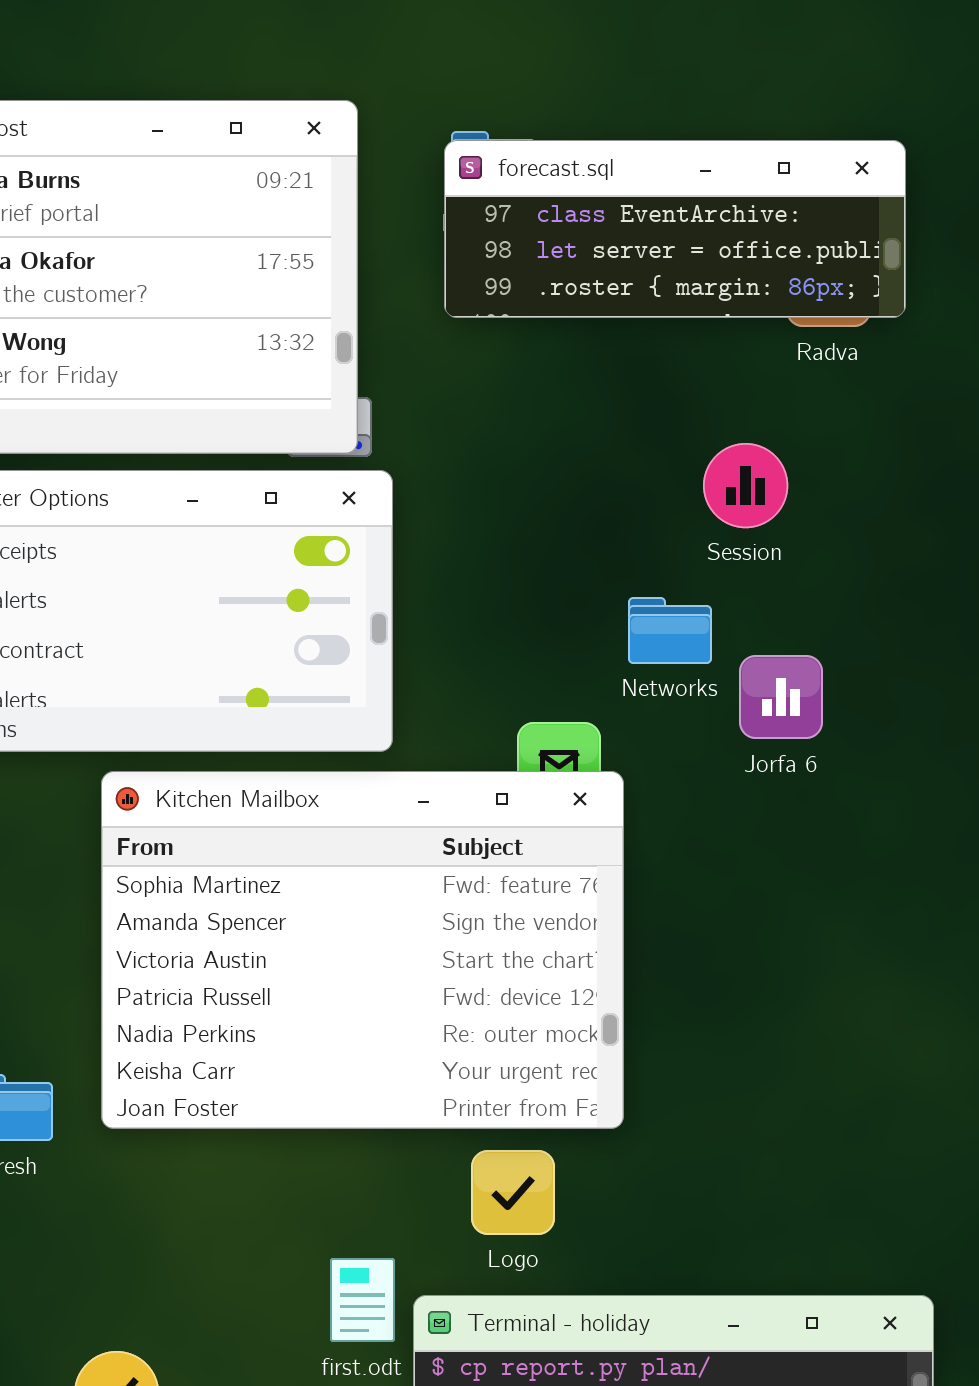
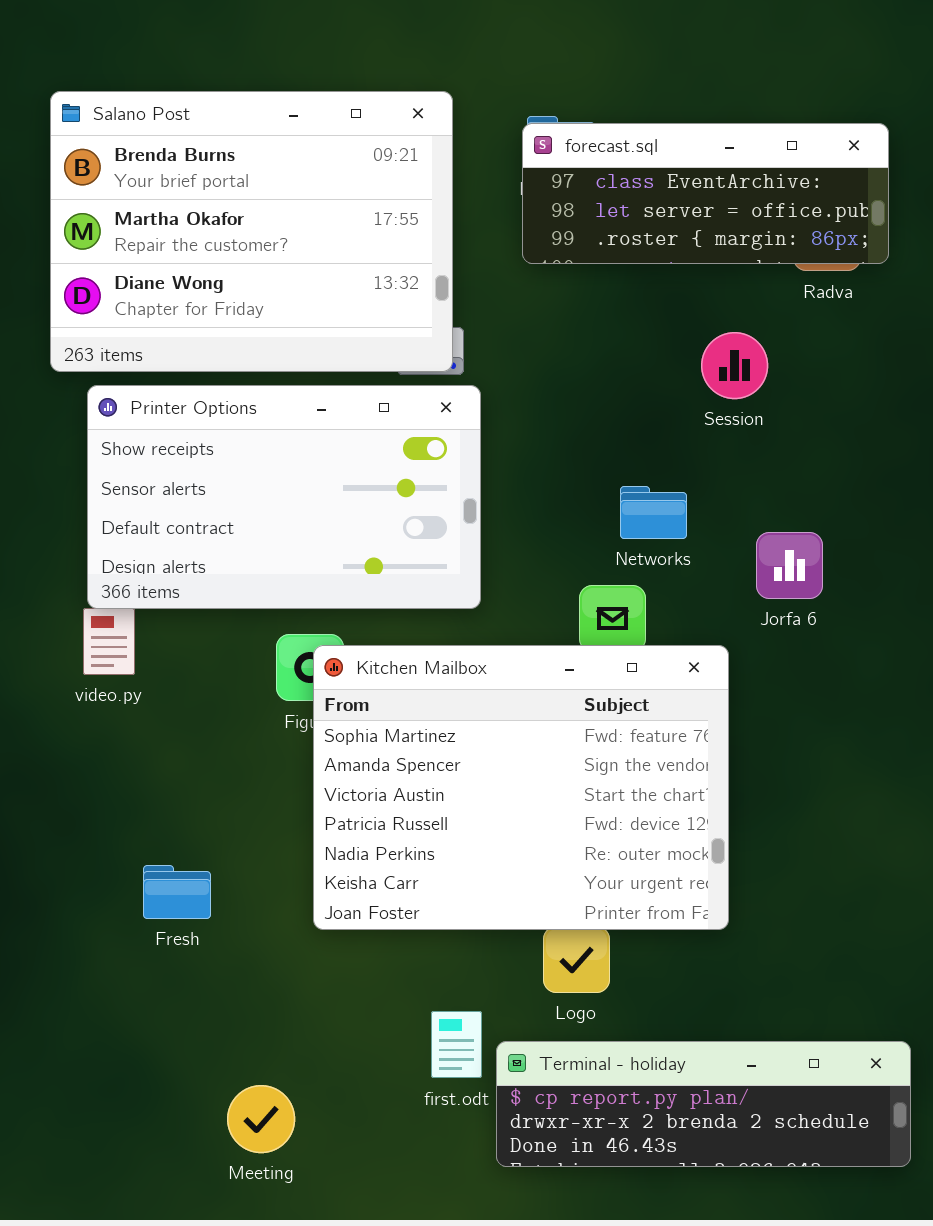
Session: [703,443,788,528] -> [701,332,768,399], moved
Networks: [628,597,712,664] -> [620,486,687,539], moved
Kitchen Mailbox: [101,771,624,1129] -> [313,645,729,930], moved

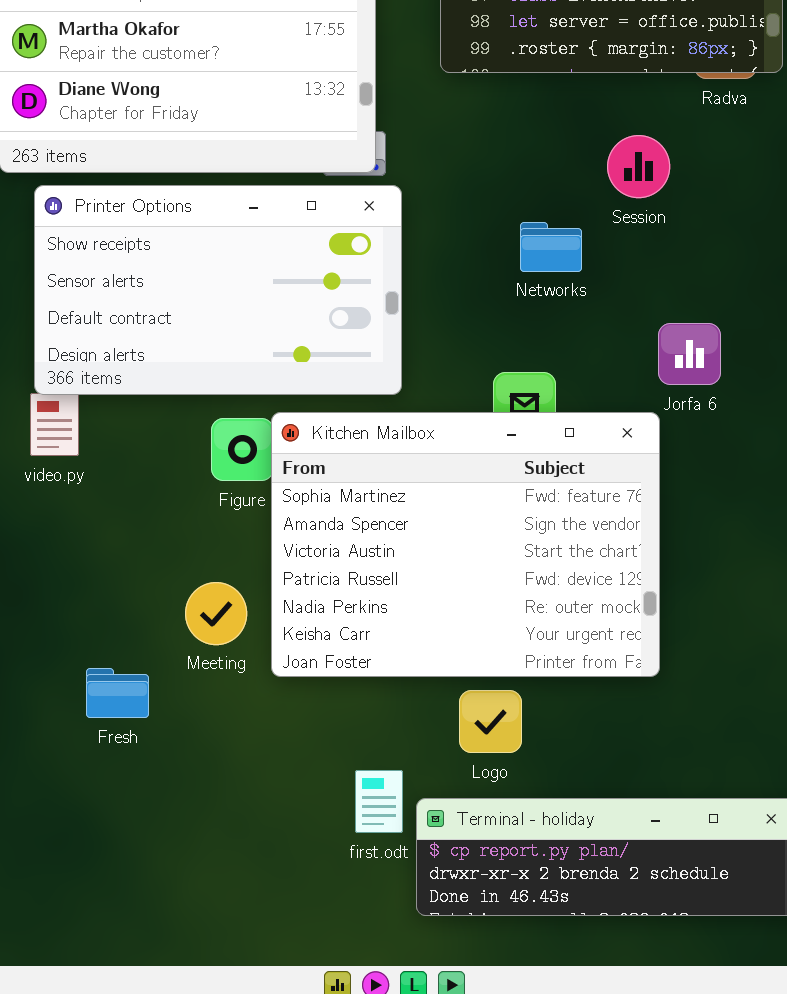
Networks: [620,486,687,539] -> [520,222,582,272], moved
Kitchen Mailbox: [313,645,729,930] -> [271,412,660,677], moved
Fresh: [143,865,211,919] -> [86,668,149,718], moved
Meeting: [227,1085,295,1153] -> [185,582,247,645], moved

